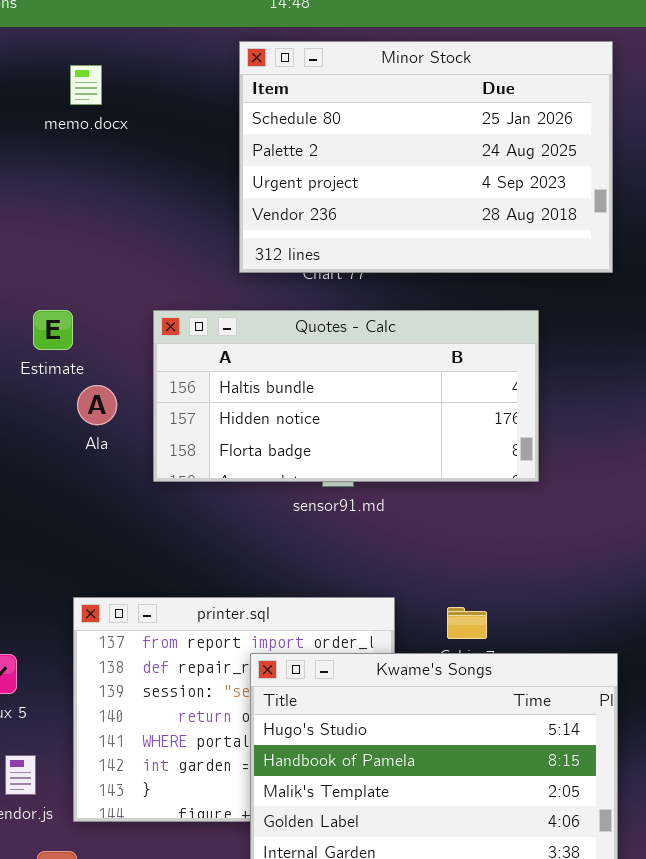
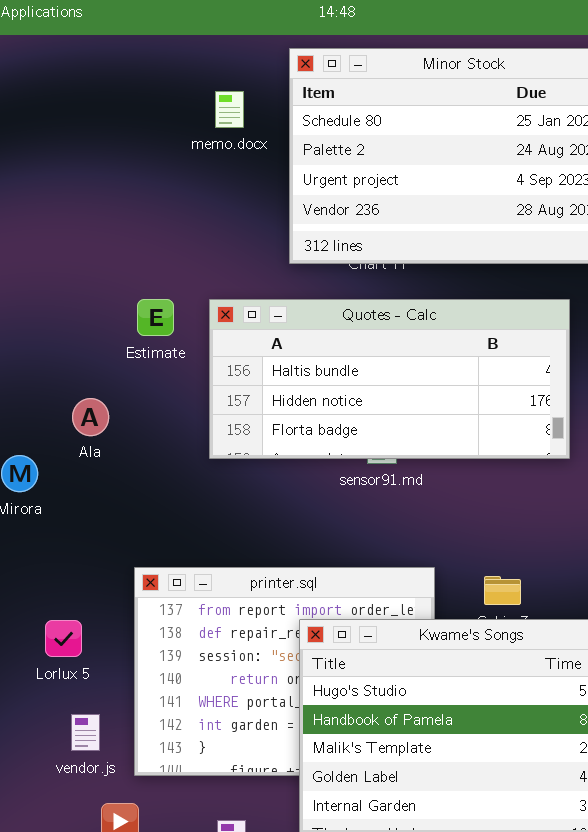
memo.docx: [70,65,102,105] -> [215,91,244,128], moved
Estimate: [33,310,73,350] -> [137,299,174,336], moved
Ala: [77,385,117,425] -> [72,398,109,436], moved

